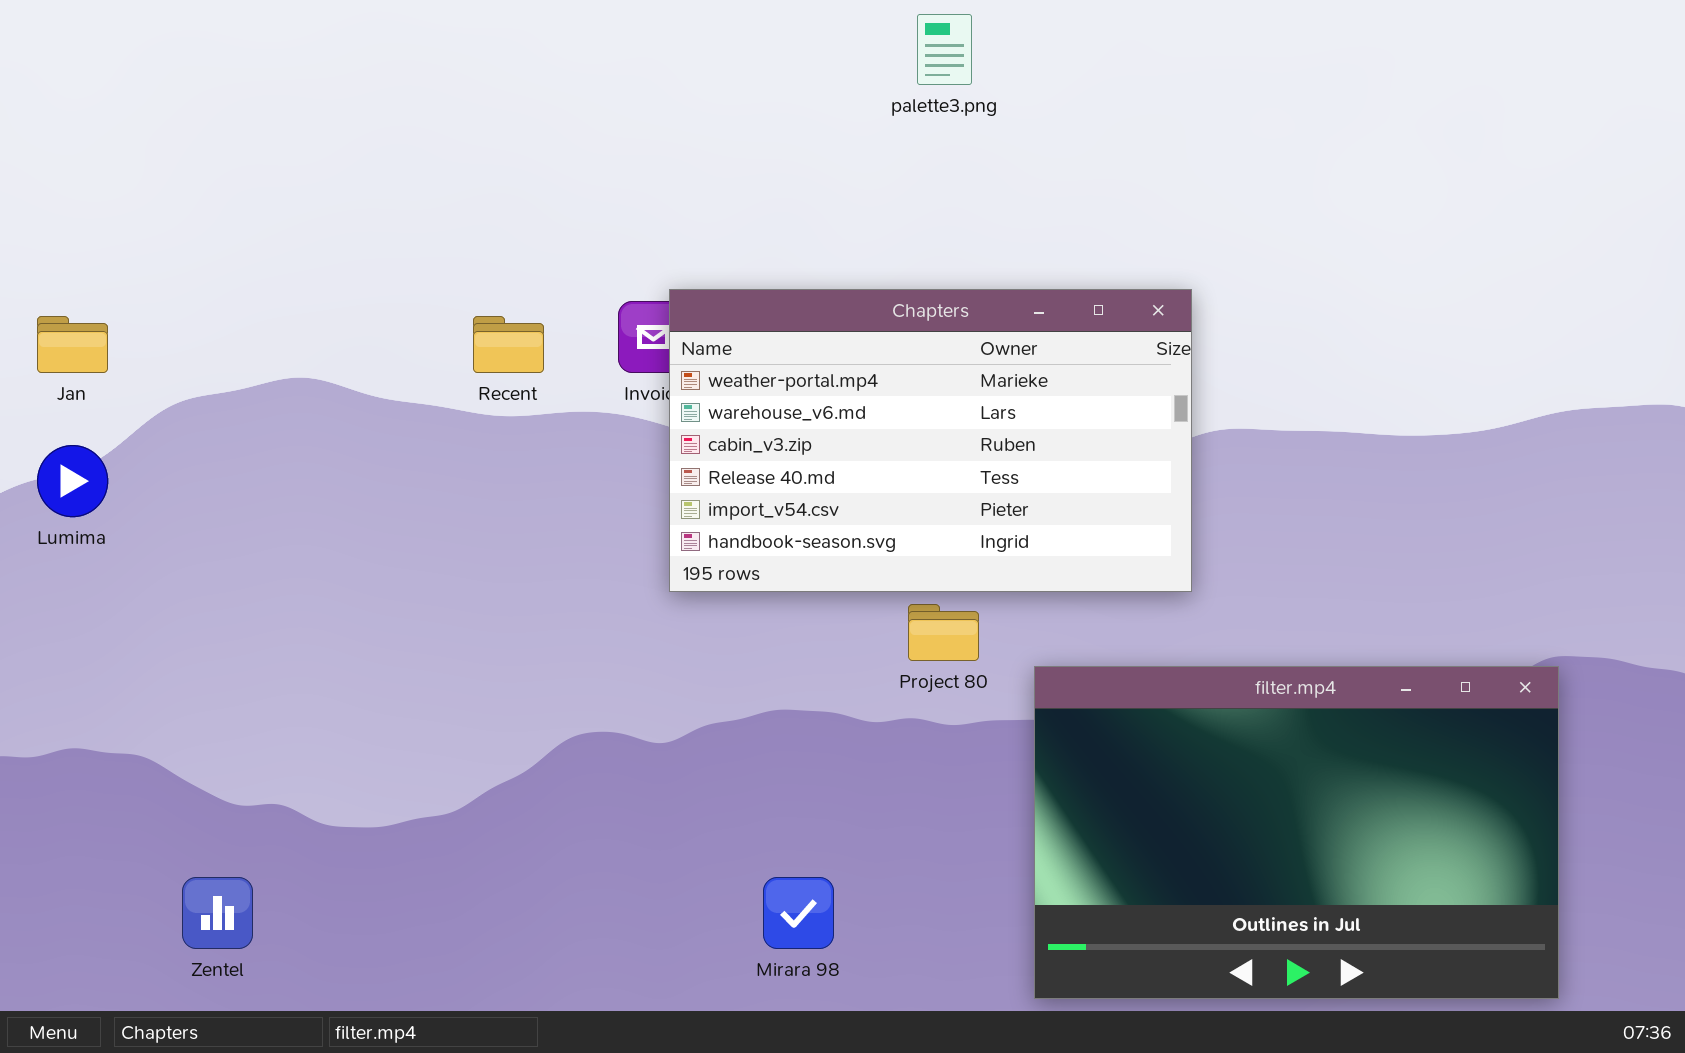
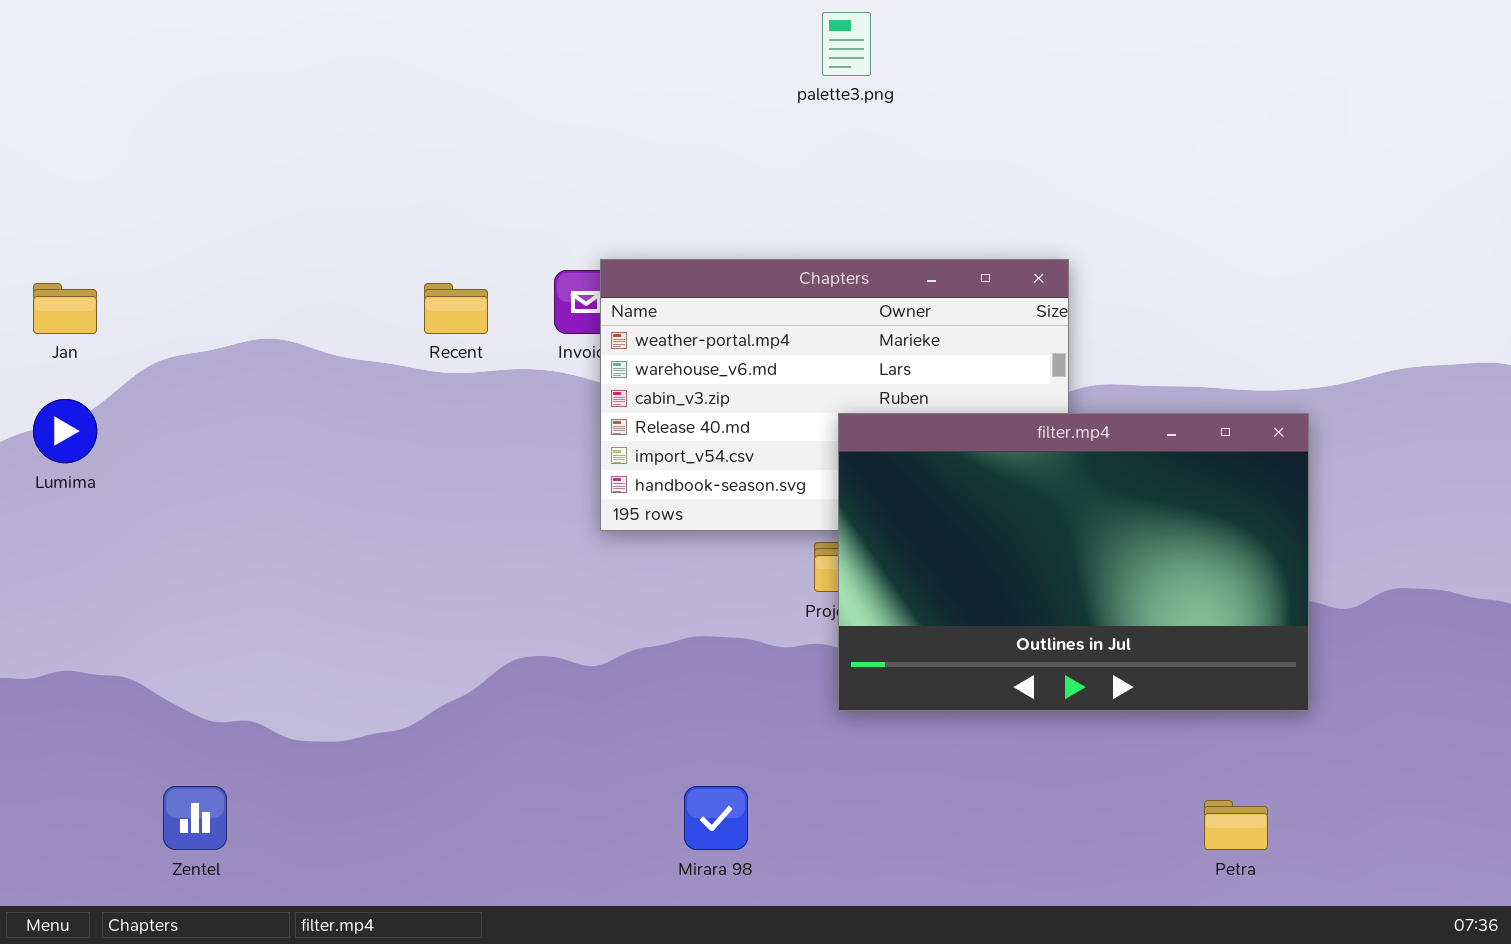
filter.mp4: [1034,666,1559,999] -> [838,413,1309,711], moved

